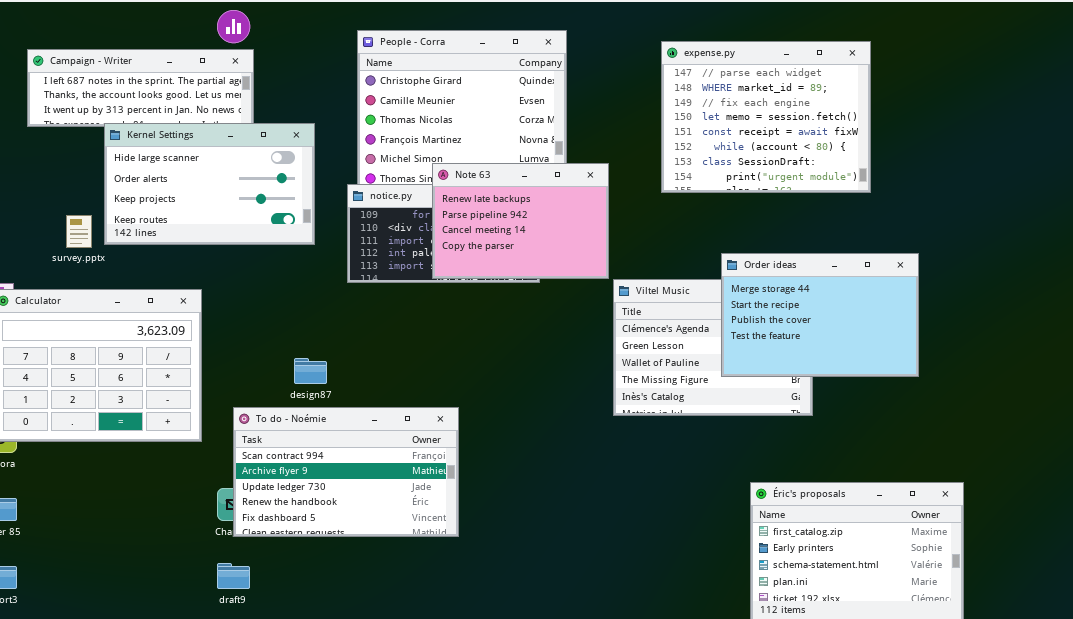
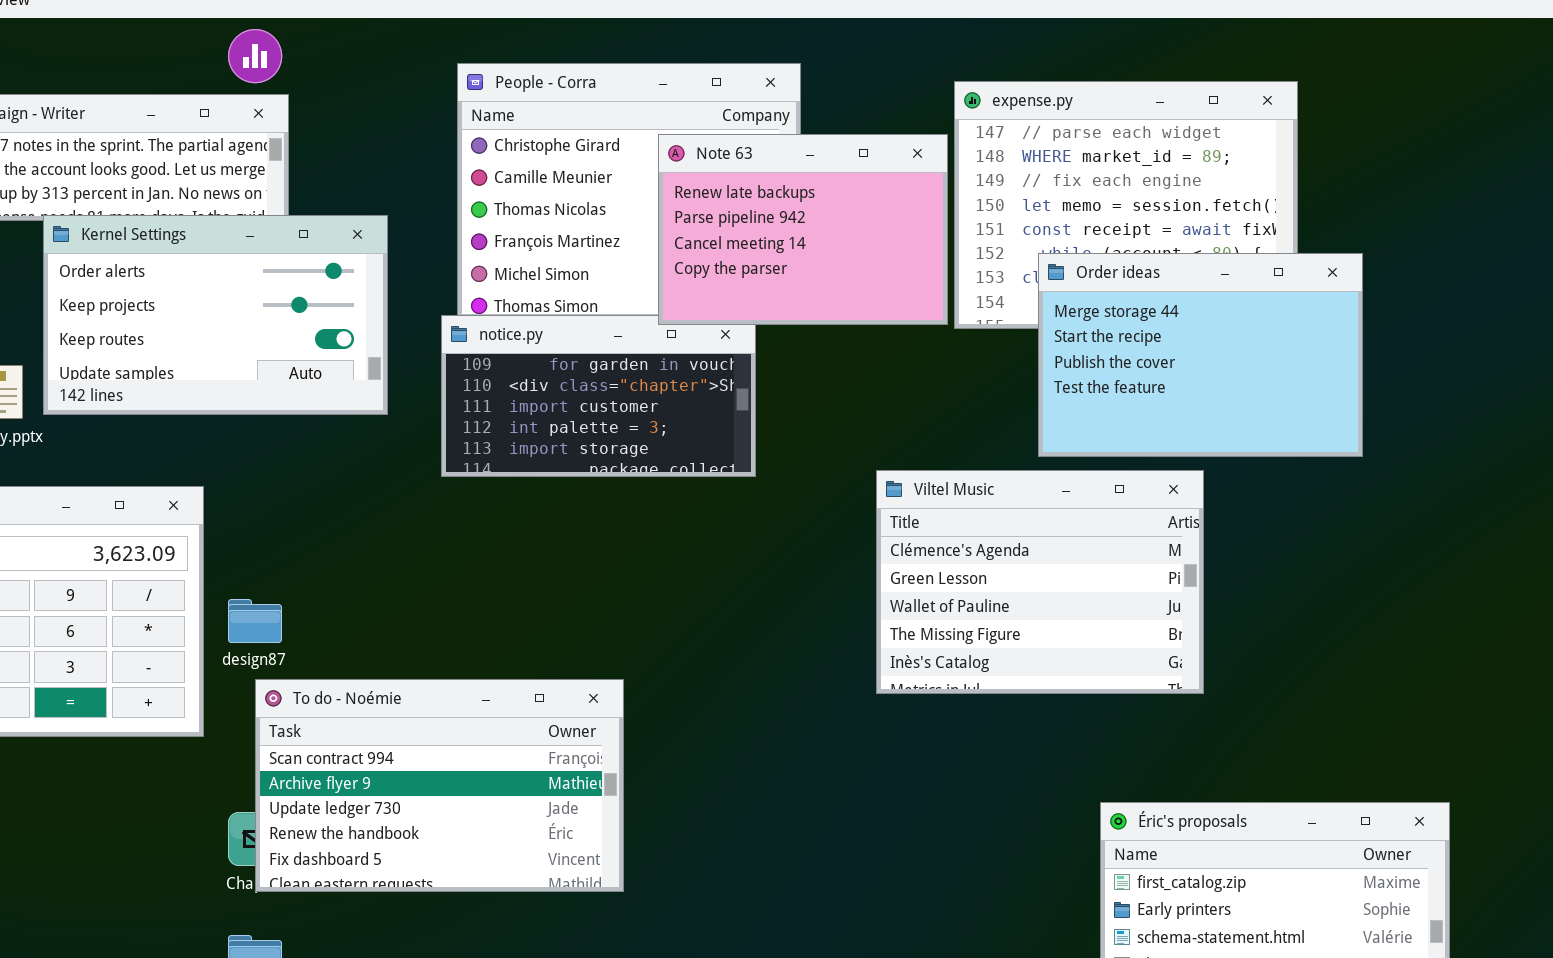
Kernel Settings: [104,123,315,245] -> [43,215,388,415], scrolled down 1 row
Note 63: [432,163,609,279] -> [658,134,948,325], moved
Order ideas: [721,253,919,377] -> [1038,253,1363,457], moved
design87: [294,358,327,384] -> [228,599,282,643], moved

